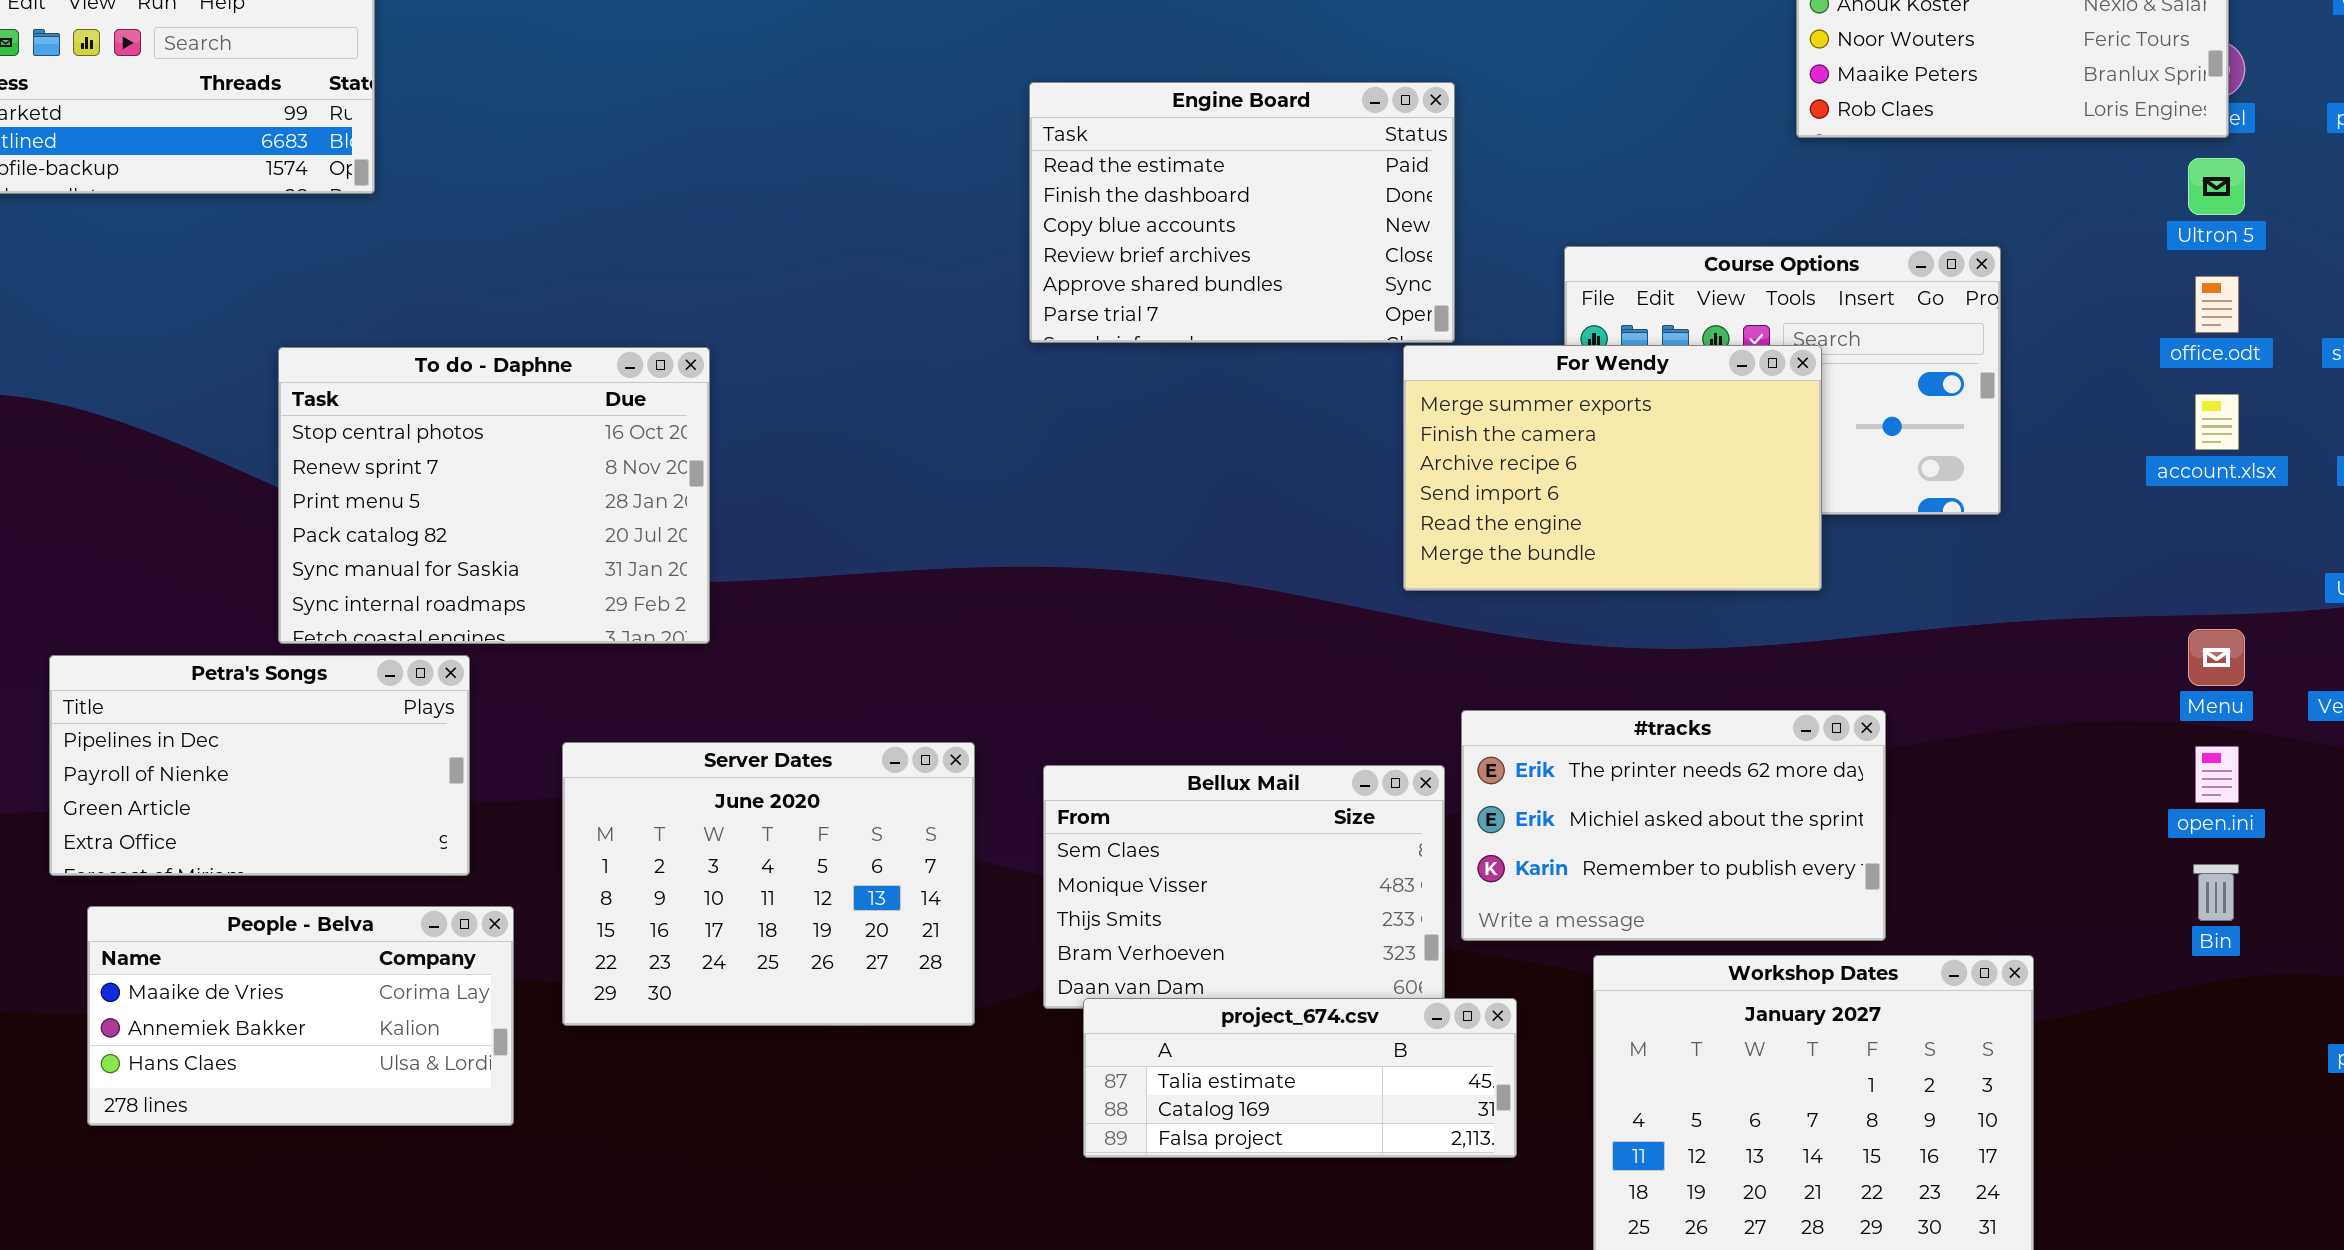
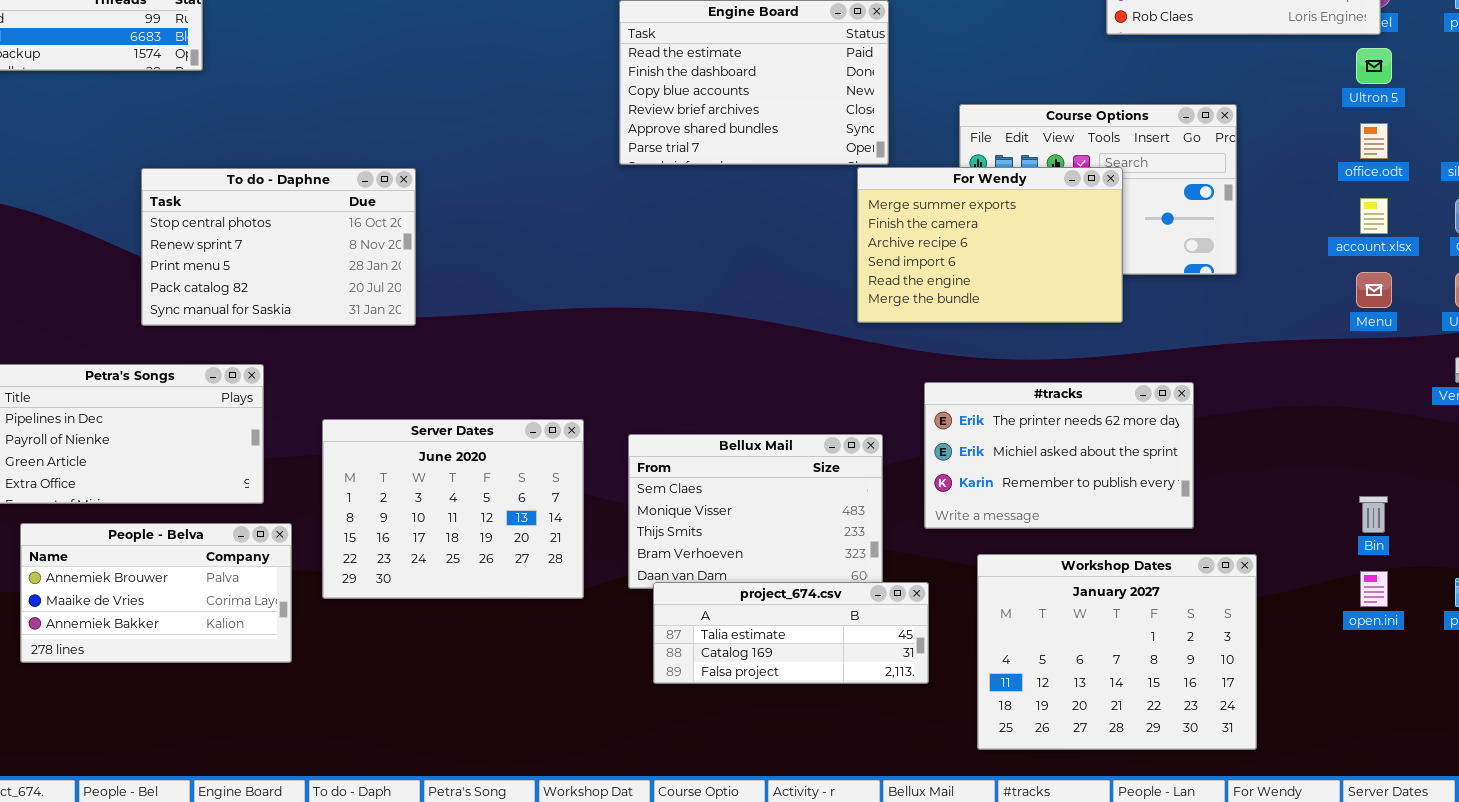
To do - Daphne: [278,347,710,644] -> [141,168,416,326], resized
Menu: [2188,629,2245,686] -> [1356,272,1392,308], moved
#tracks: [1461,710,1886,941] -> [924,382,1194,529], moved
open.ini: [2195,746,2239,803] -> [1360,571,1388,607], moved
People - Belva: [87,906,514,1126] -> [20,523,292,663], scrolled up 1 row

